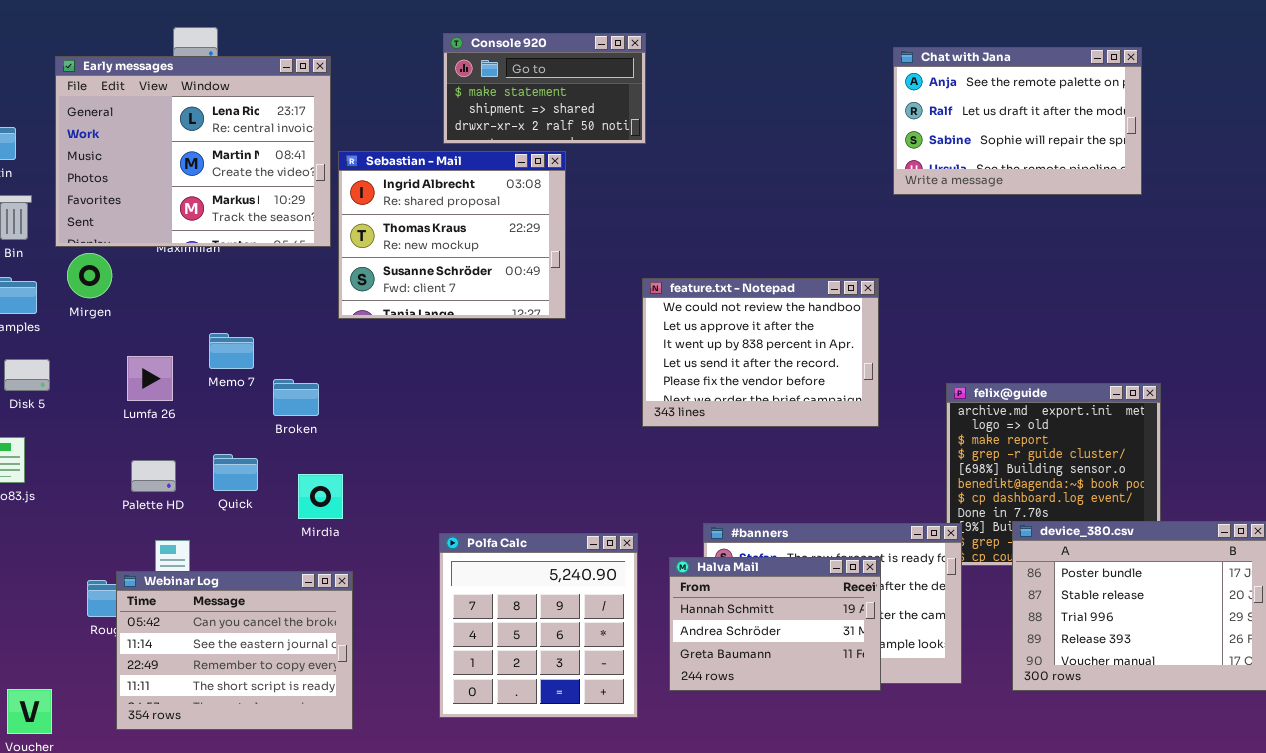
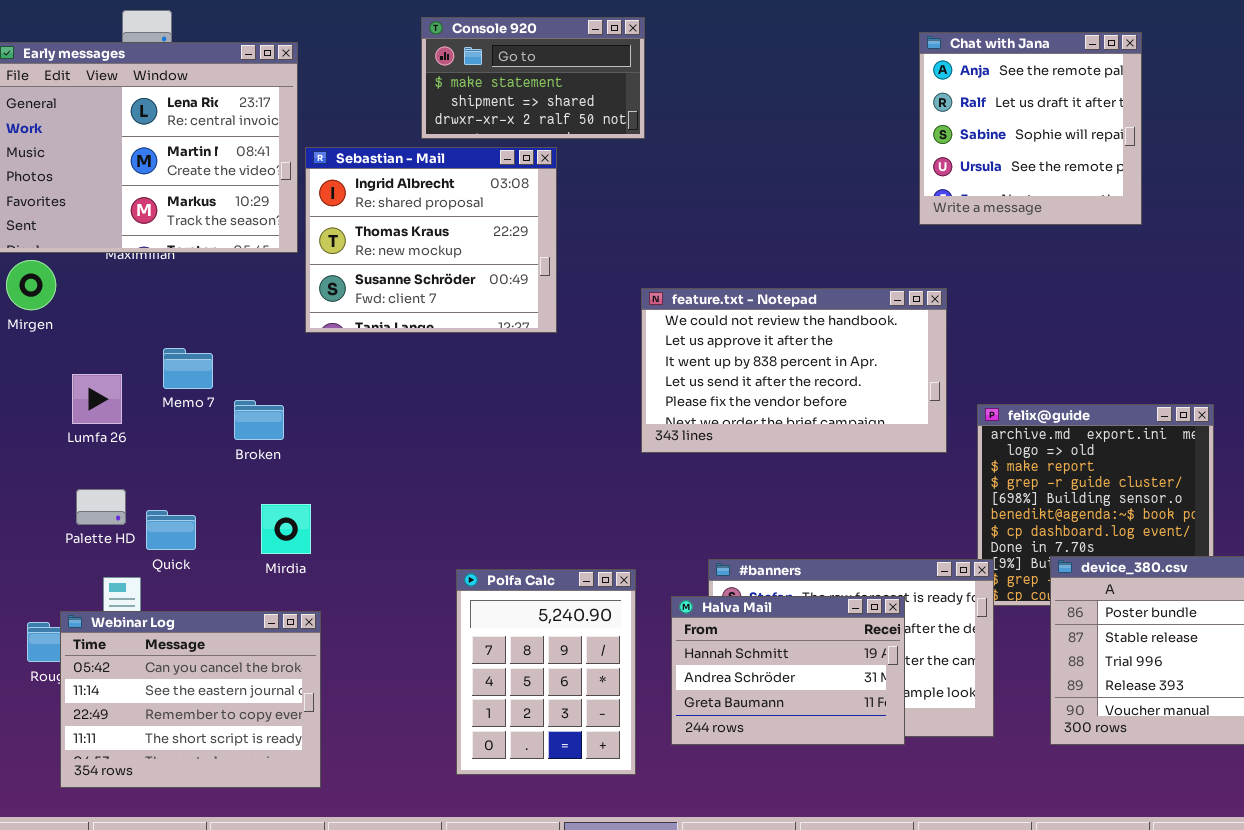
Chat with Jana: [893,47,1142,195] -> [919,32,1142,225], resized
feature.txt - Notepad: [642,278,879,427] -> [641,288,947,453], resized
Quick: [213,454,258,491] -> [146,510,196,550], moved
Polfa Calc: [439,533,638,718] -> [456,569,636,775], resized

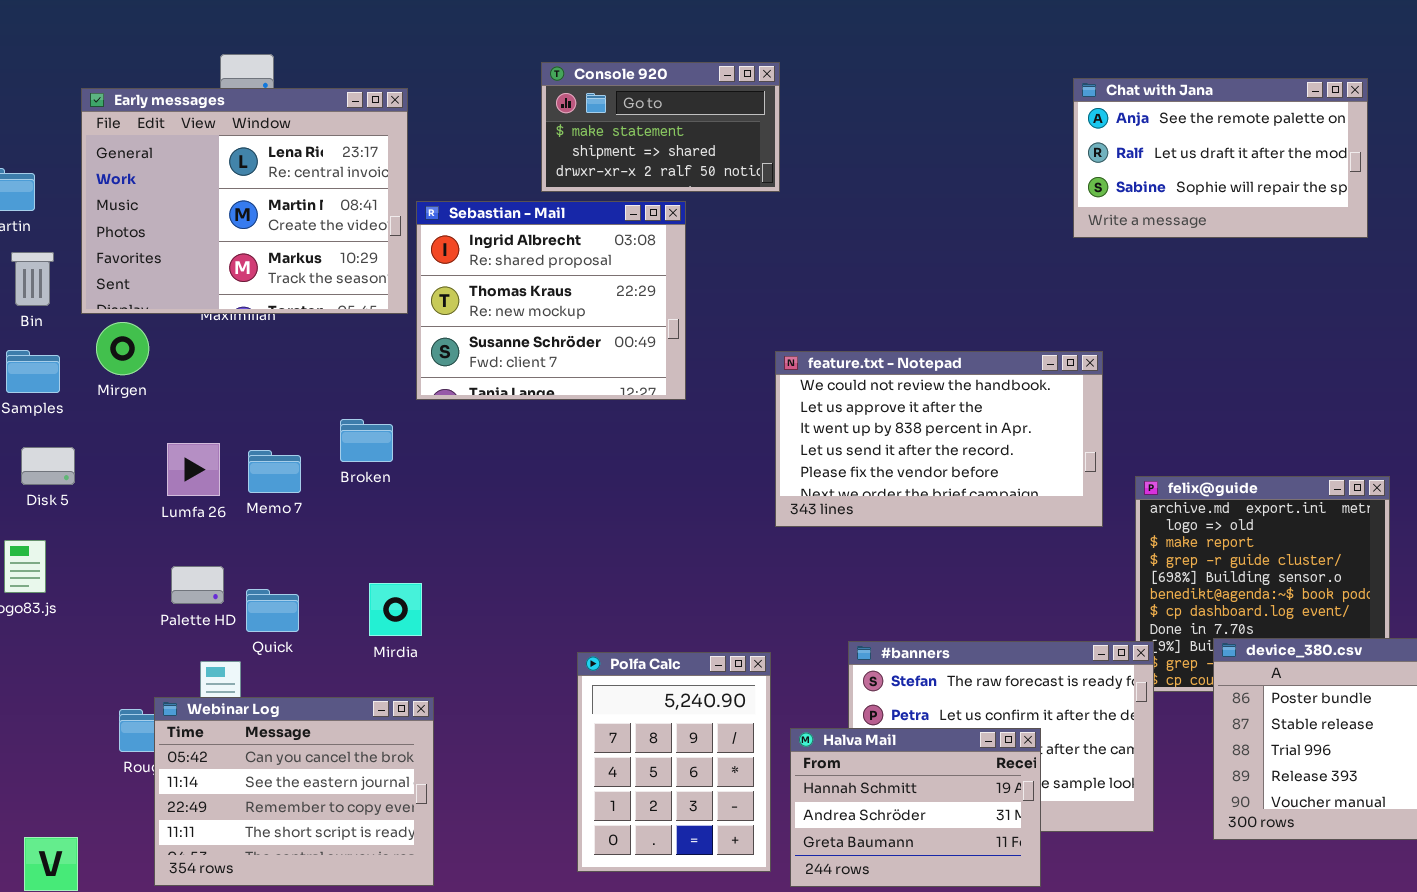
Chat with Jana: [919,32,1142,225] -> [1073,78,1368,238], resized
Memo 7: [163,348,213,389] -> [248,450,301,493], moved
Broken: [234,400,284,440] -> [340,419,393,462], moved
Halva Mail: [671,596,905,745] -> [790,728,1041,887], moved

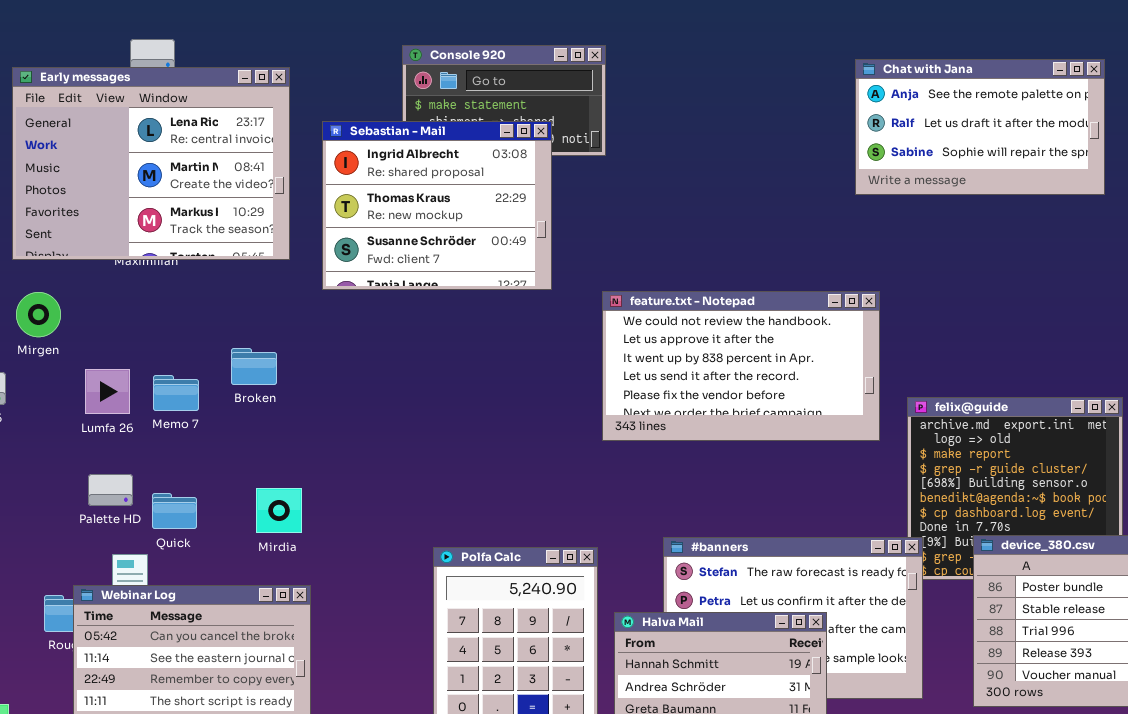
Sebastian - Mail: [416,201,686,400] -> [322,121,552,290], moved
Mirgen: [96,322,149,375] -> [16,292,61,337], moved

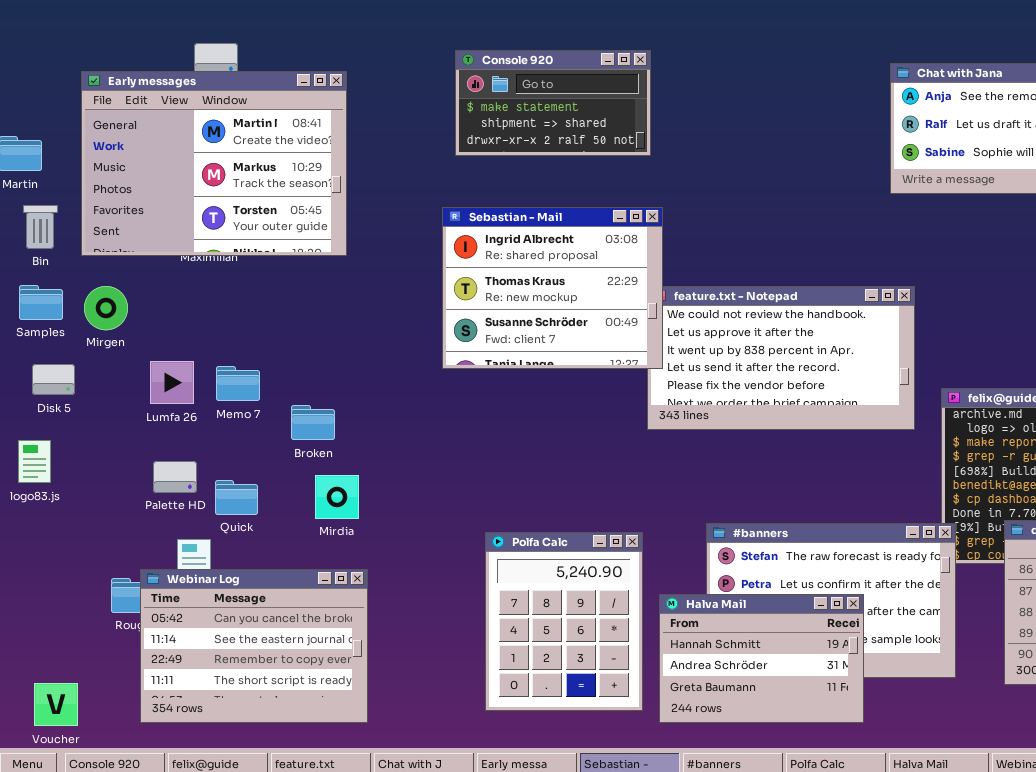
Early messages: [12,67,290,260] -> [81,71,347,256], scrolled down 1 row
Sebastian - Mail: [322,121,552,290] -> [442,207,663,369], moved
Broken: [231,348,277,385] -> [291,405,335,440], moved

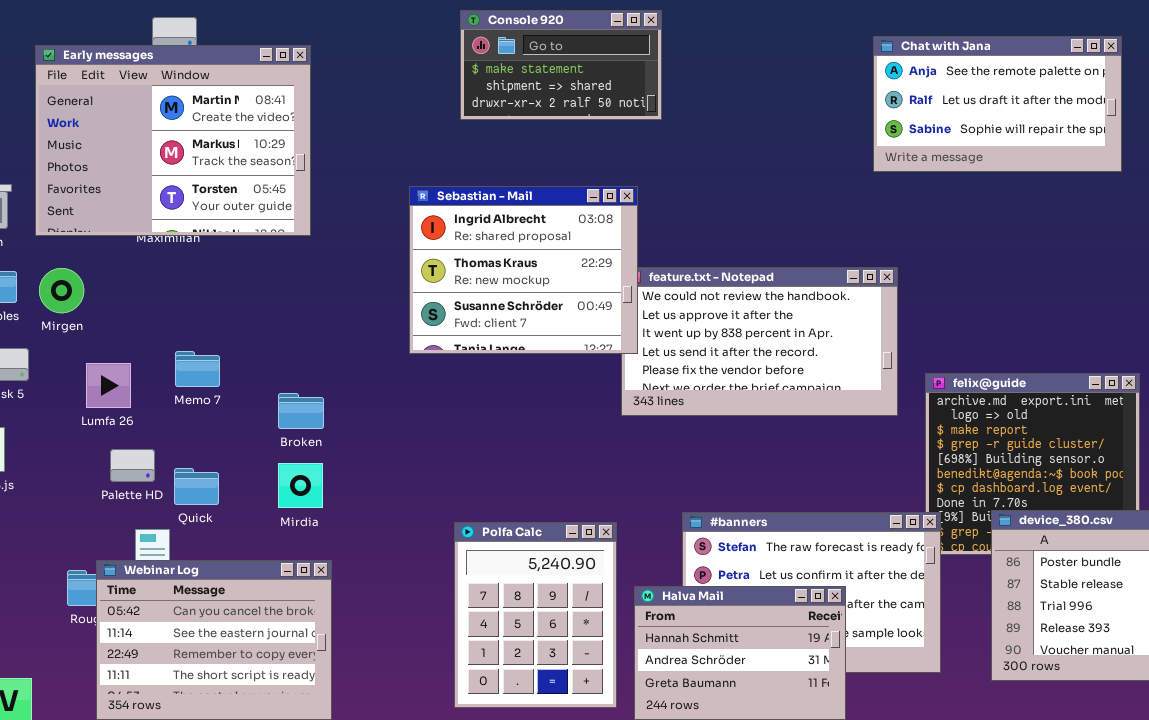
Console 920: [455,50,651,156] -> [460,10,662,120], moved
Lumfa 26: [150,361,194,404] -> [86,363,131,408], moved
Broken: [291,405,335,440] -> [278,393,324,429], moved

